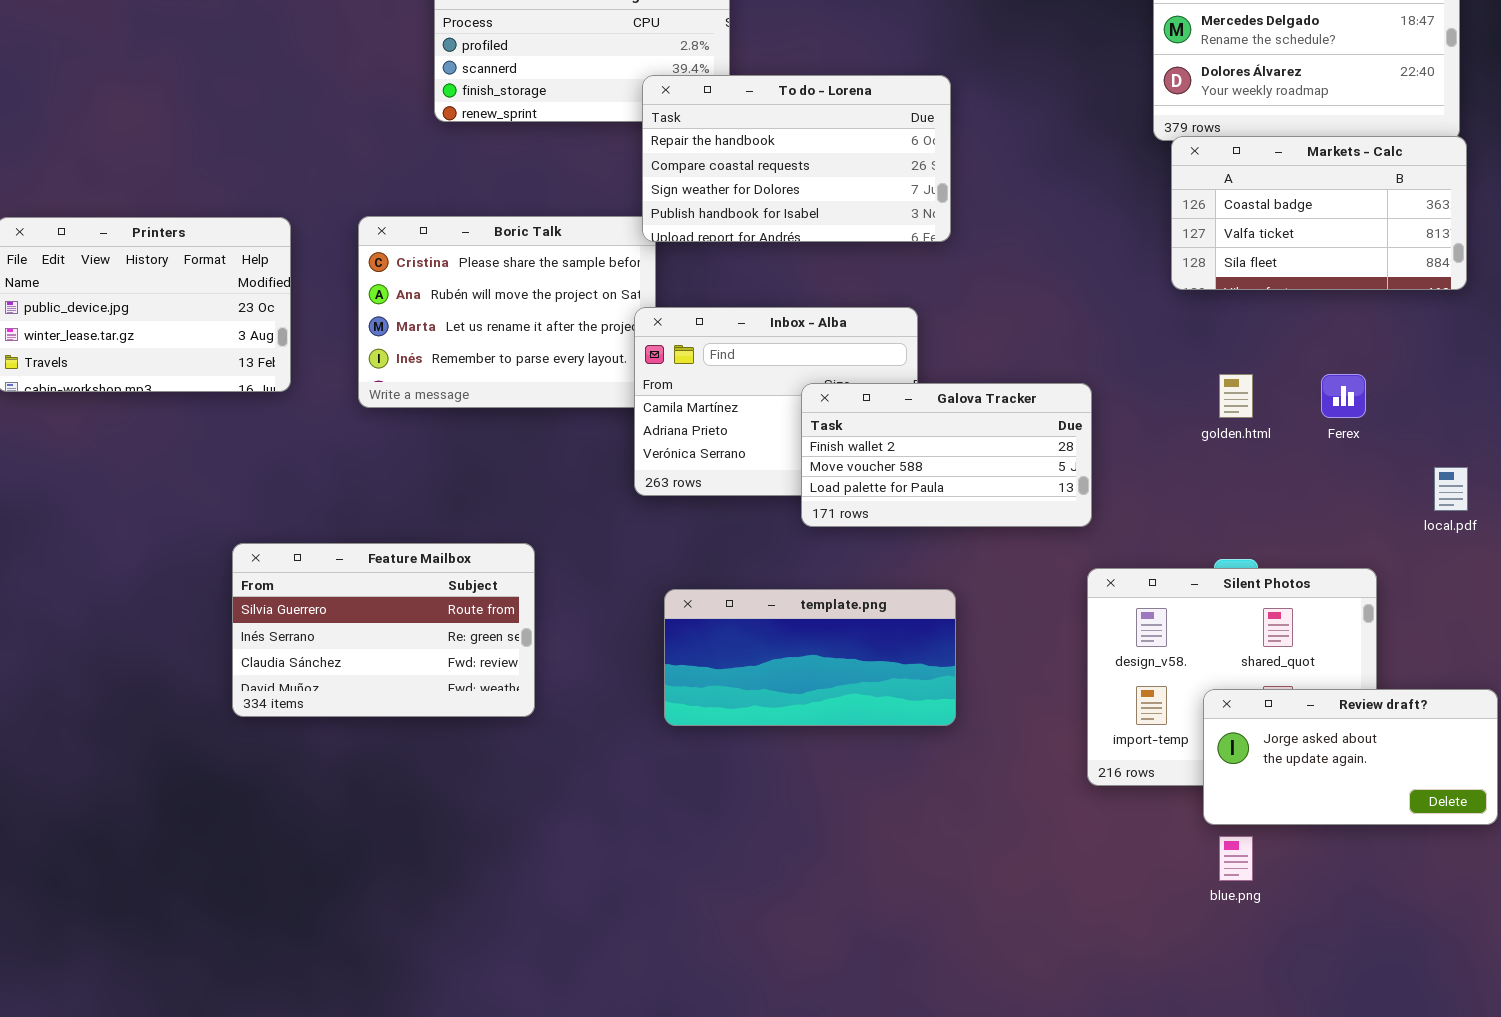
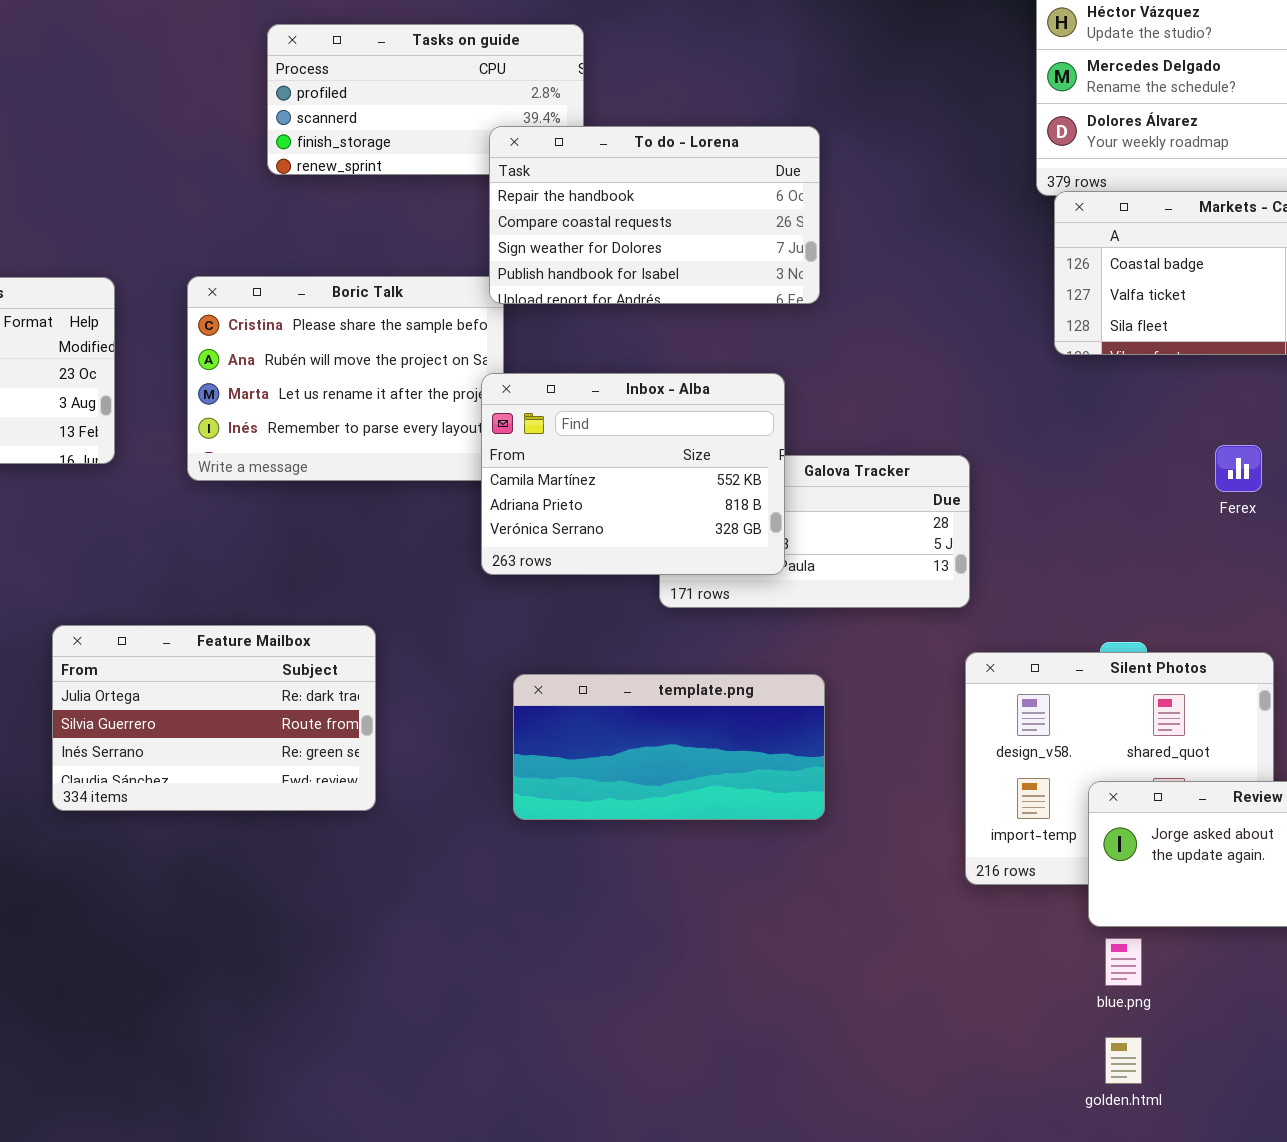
Inbox - Alba: [634,307,918,496] -> [481,373,785,575], raised
golden.html: [1219,374,1253,418] -> [1105,1037,1142,1084], moved
Feature Mailbox: [232,543,535,717] -> [52,625,376,811], scrolled up 1 row

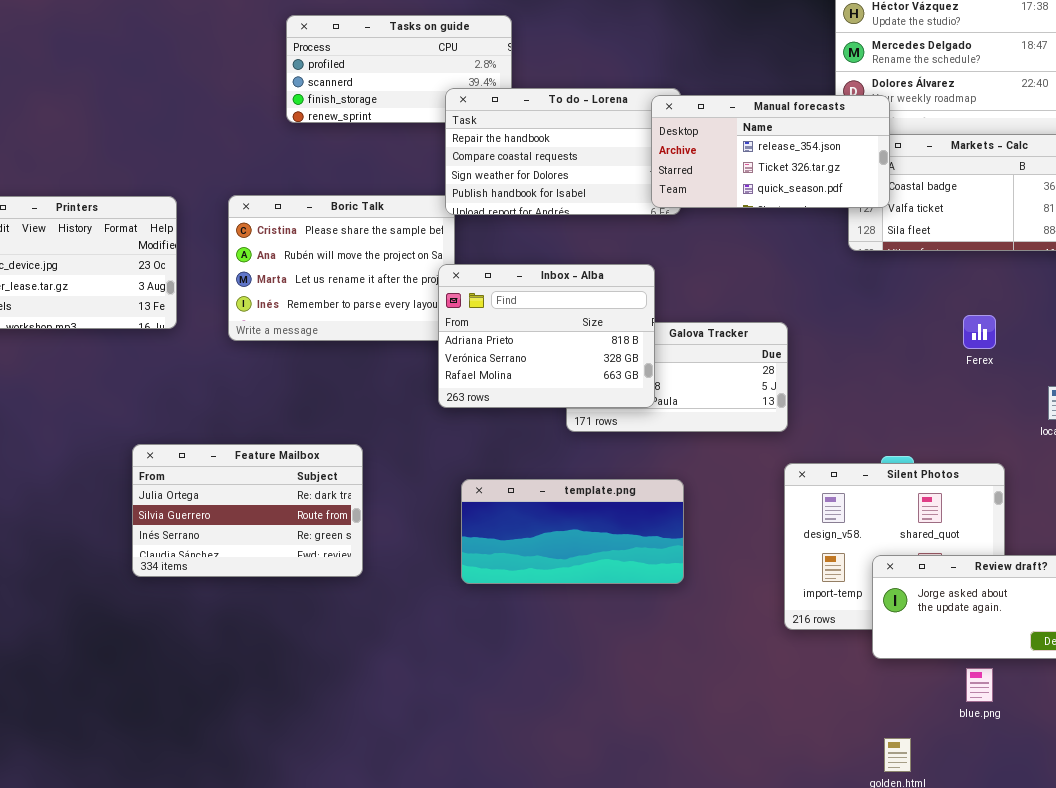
Manual forecasts: none -> [651,95,890,208], opened
Inbox - Alba: [481,373,785,575] -> [438,264,655,408], scrolled down 1 row
blue.png: [1105,938,1142,986] -> [966,668,993,702], moved

